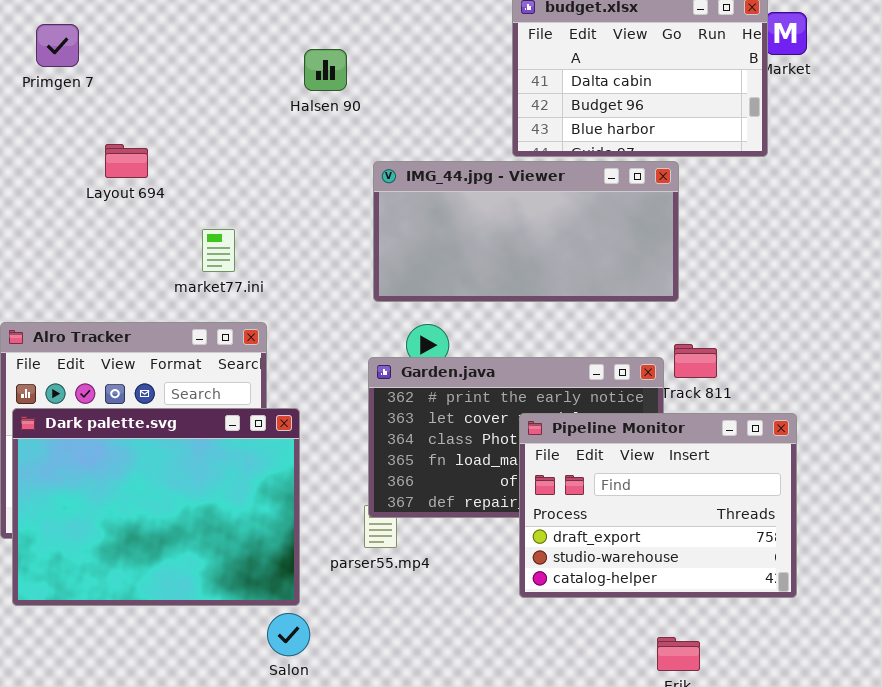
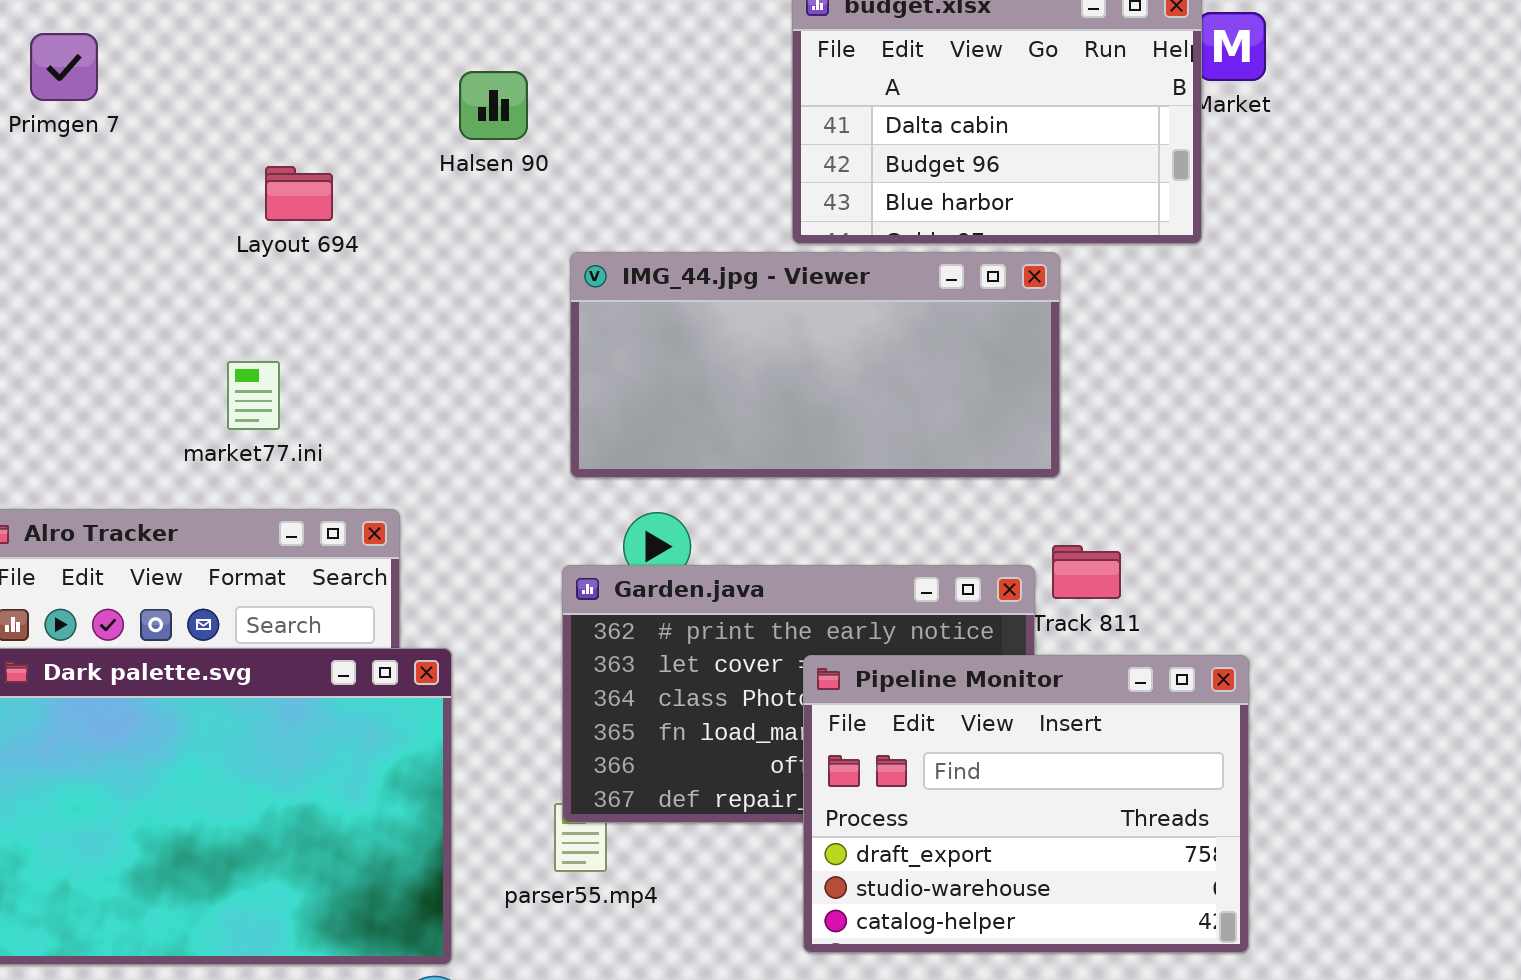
Layout 694: [105,144,148,178] -> [265,166,333,221], moved
market77.ini: [202,229,235,272] -> [227,361,280,430], moved

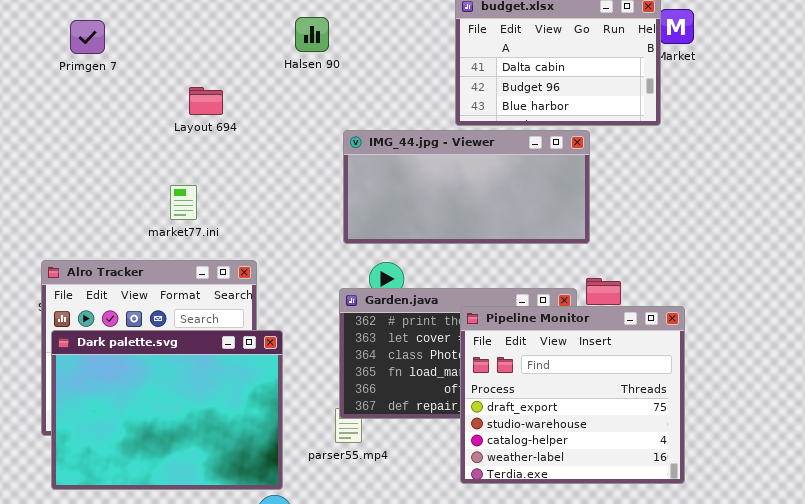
Halsen 90: [459,71,528,140] -> [295,17,329,52], moved
Pipeline Monitor: [803,655,1249,953] -> [460,306,685,484], resized

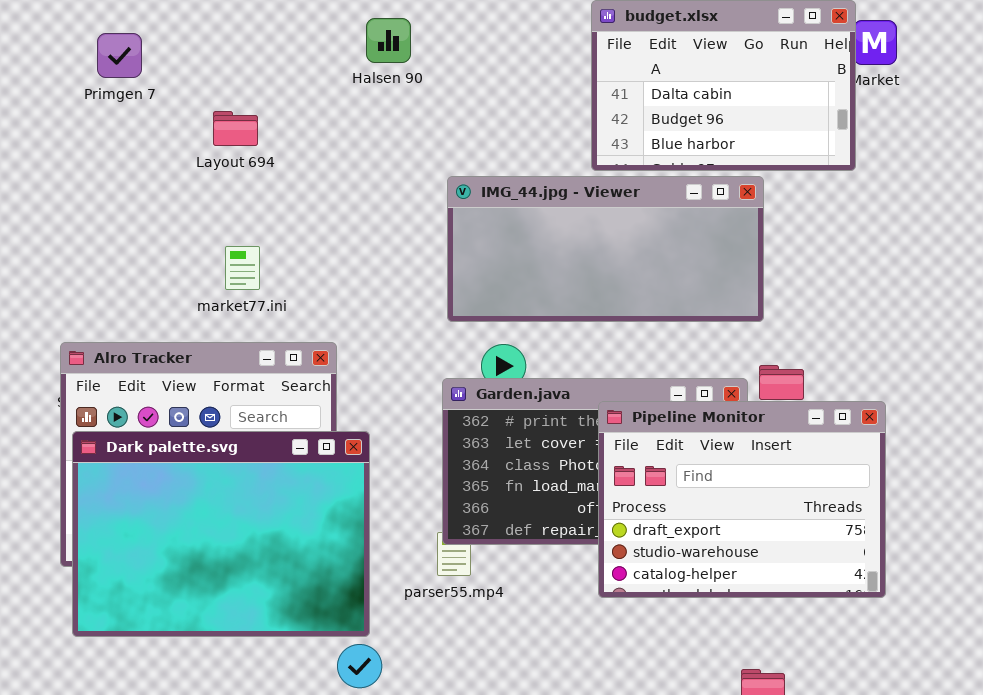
Halsen 90: [295,17,329,52] -> [366,18,411,63], moved
Layout 694: [189,87,223,115] -> [213,111,258,146], moved
Pipeline Monitor: [460,306,685,484] -> [598,401,886,598], resized

